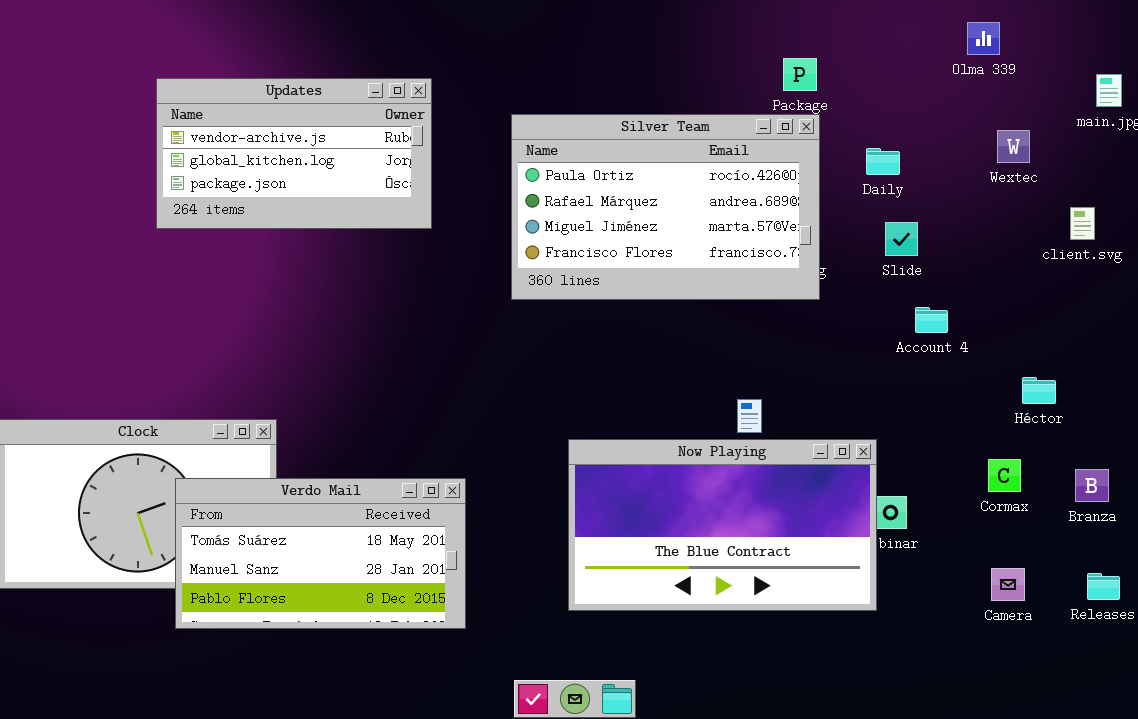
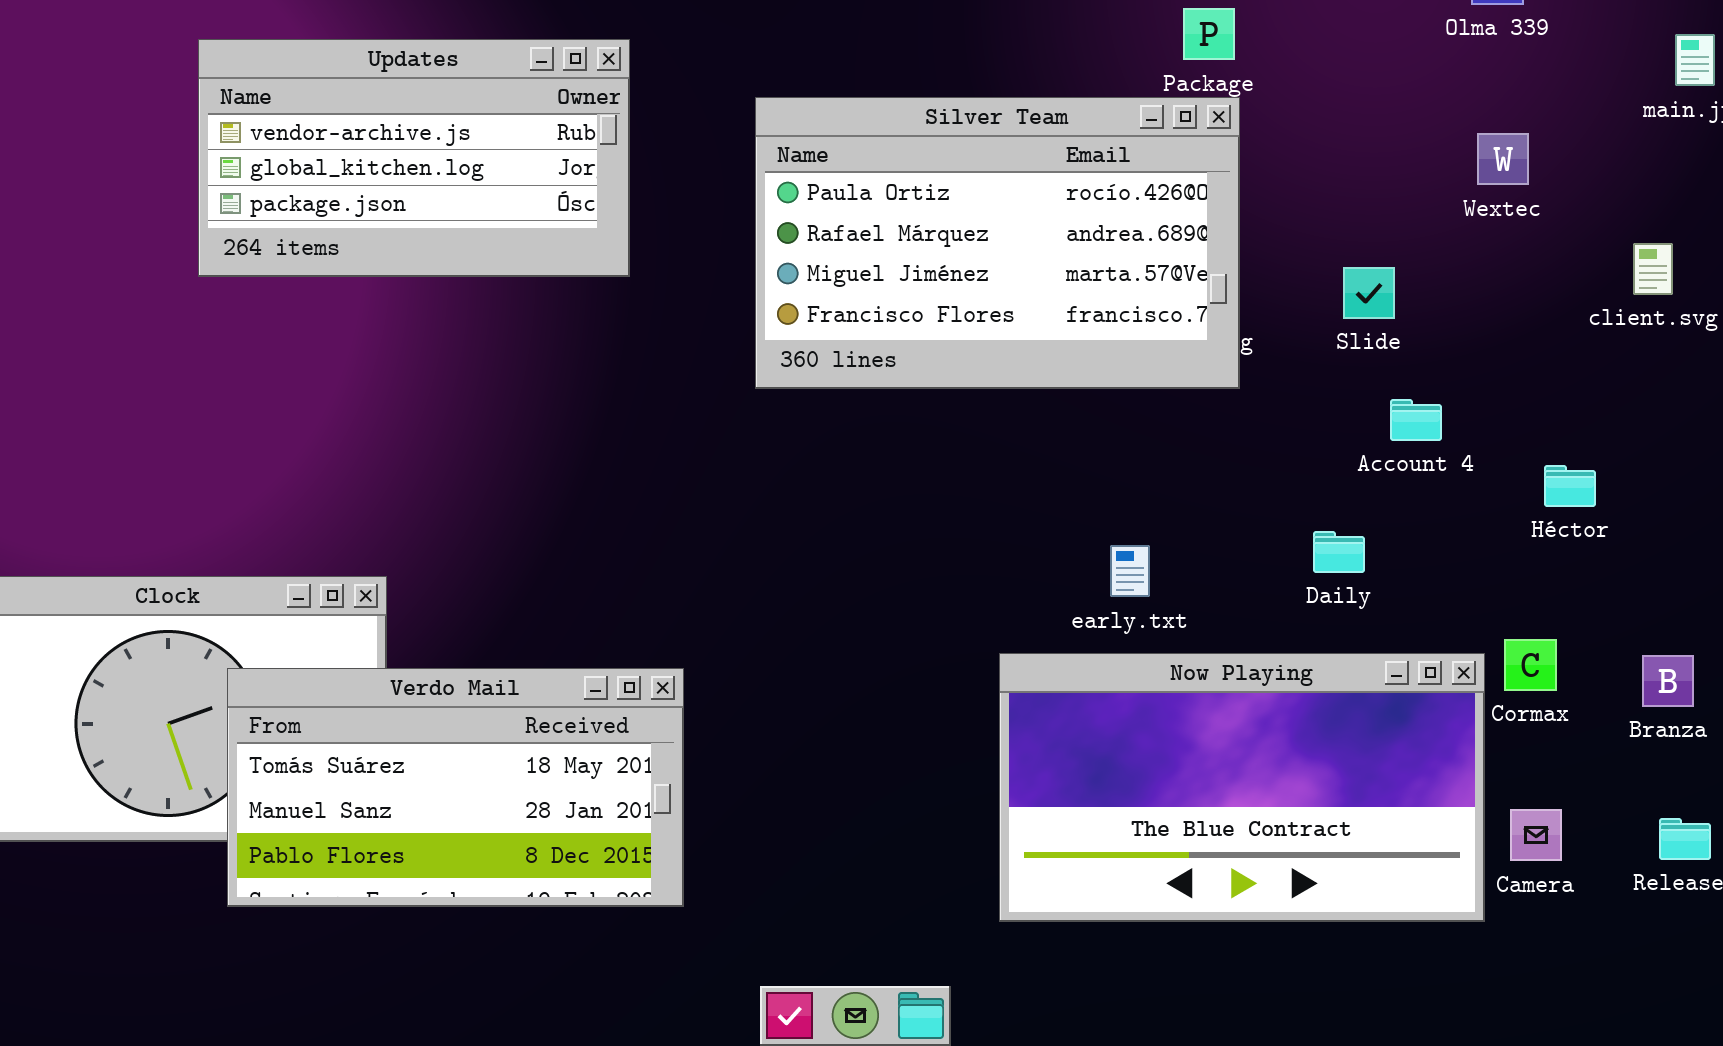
Wextec: [997,130,1030,163] -> [1477,133,1529,185], moved
Daily: [866,148,900,175] -> [1313,531,1365,573], moved
Héctor: [1022,377,1056,404] -> [1544,465,1596,507], moved
Now Playing: [568,439,877,611] -> [999,653,1485,922], moved

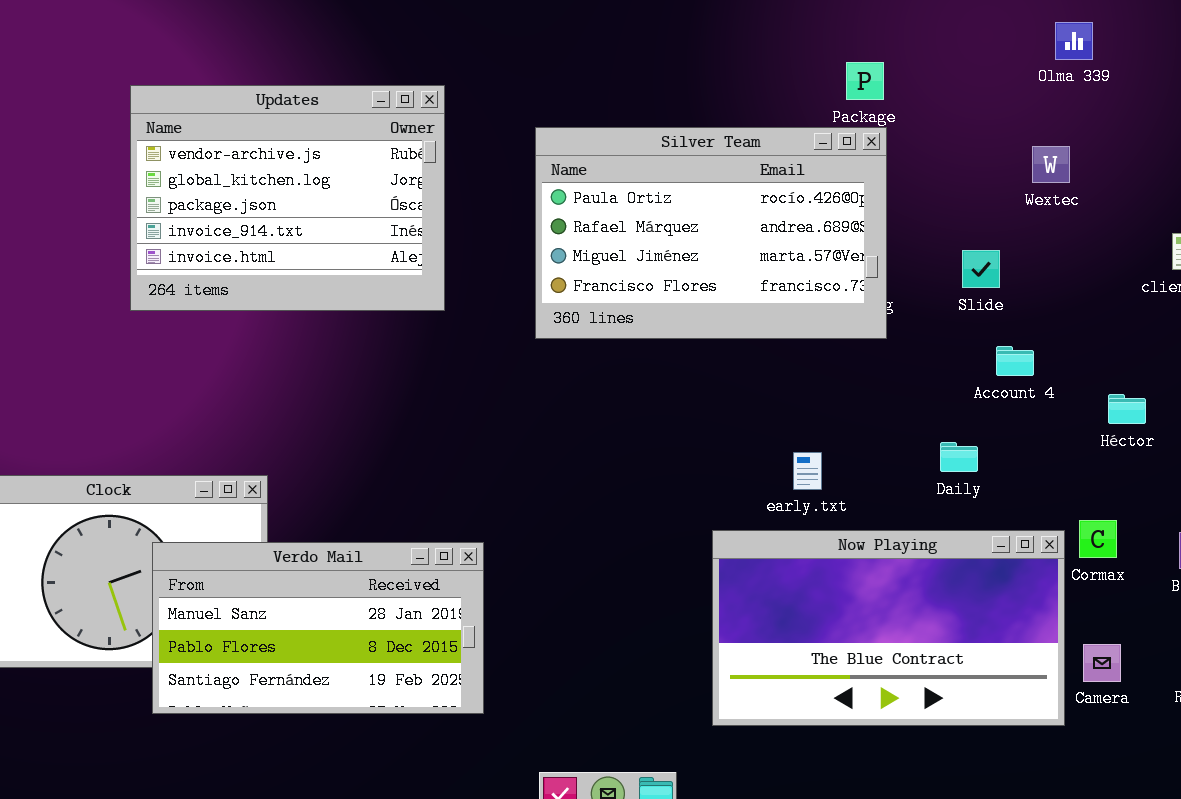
Updates: [198,39,630,277] -> [130,85,445,311], resized
Wextec: [1477,133,1529,185] -> [1032,146,1070,183], moved
Verdo Mail: [227,668,684,907] -> [152,542,484,714], scrolled down 1 row

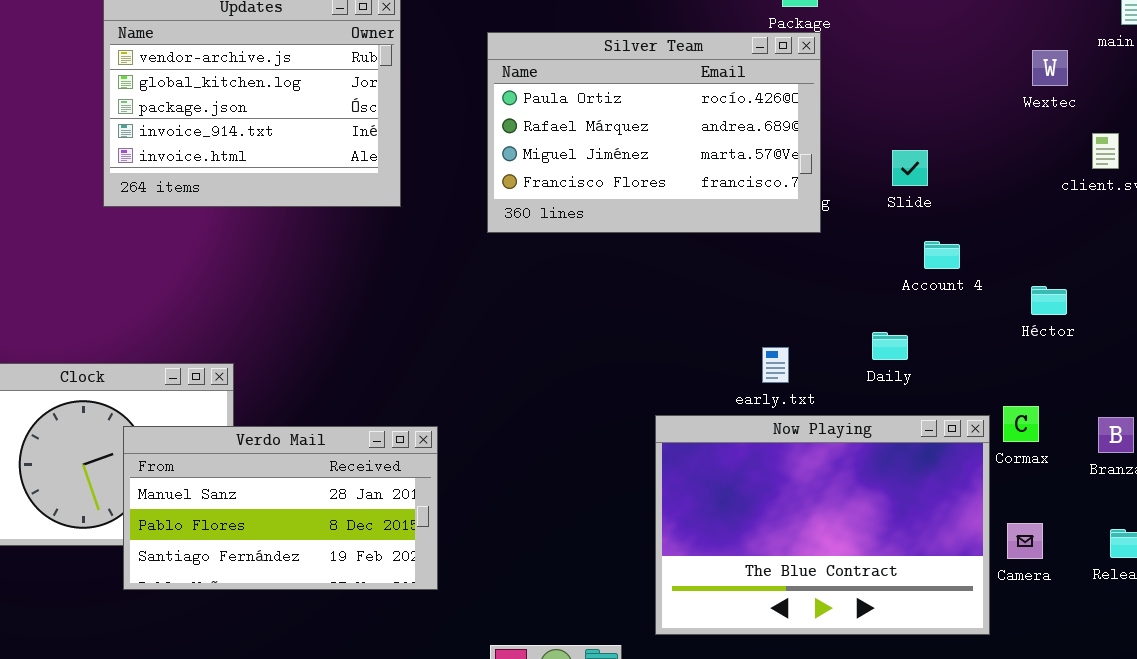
Wextec: [1032,146,1070,183] -> [1032,50,1068,86], moved
early.txt: [793,452,822,490] -> [762,347,789,383], moved
Now Playing: [712,530,1065,726] -> [655,415,990,635], resized

